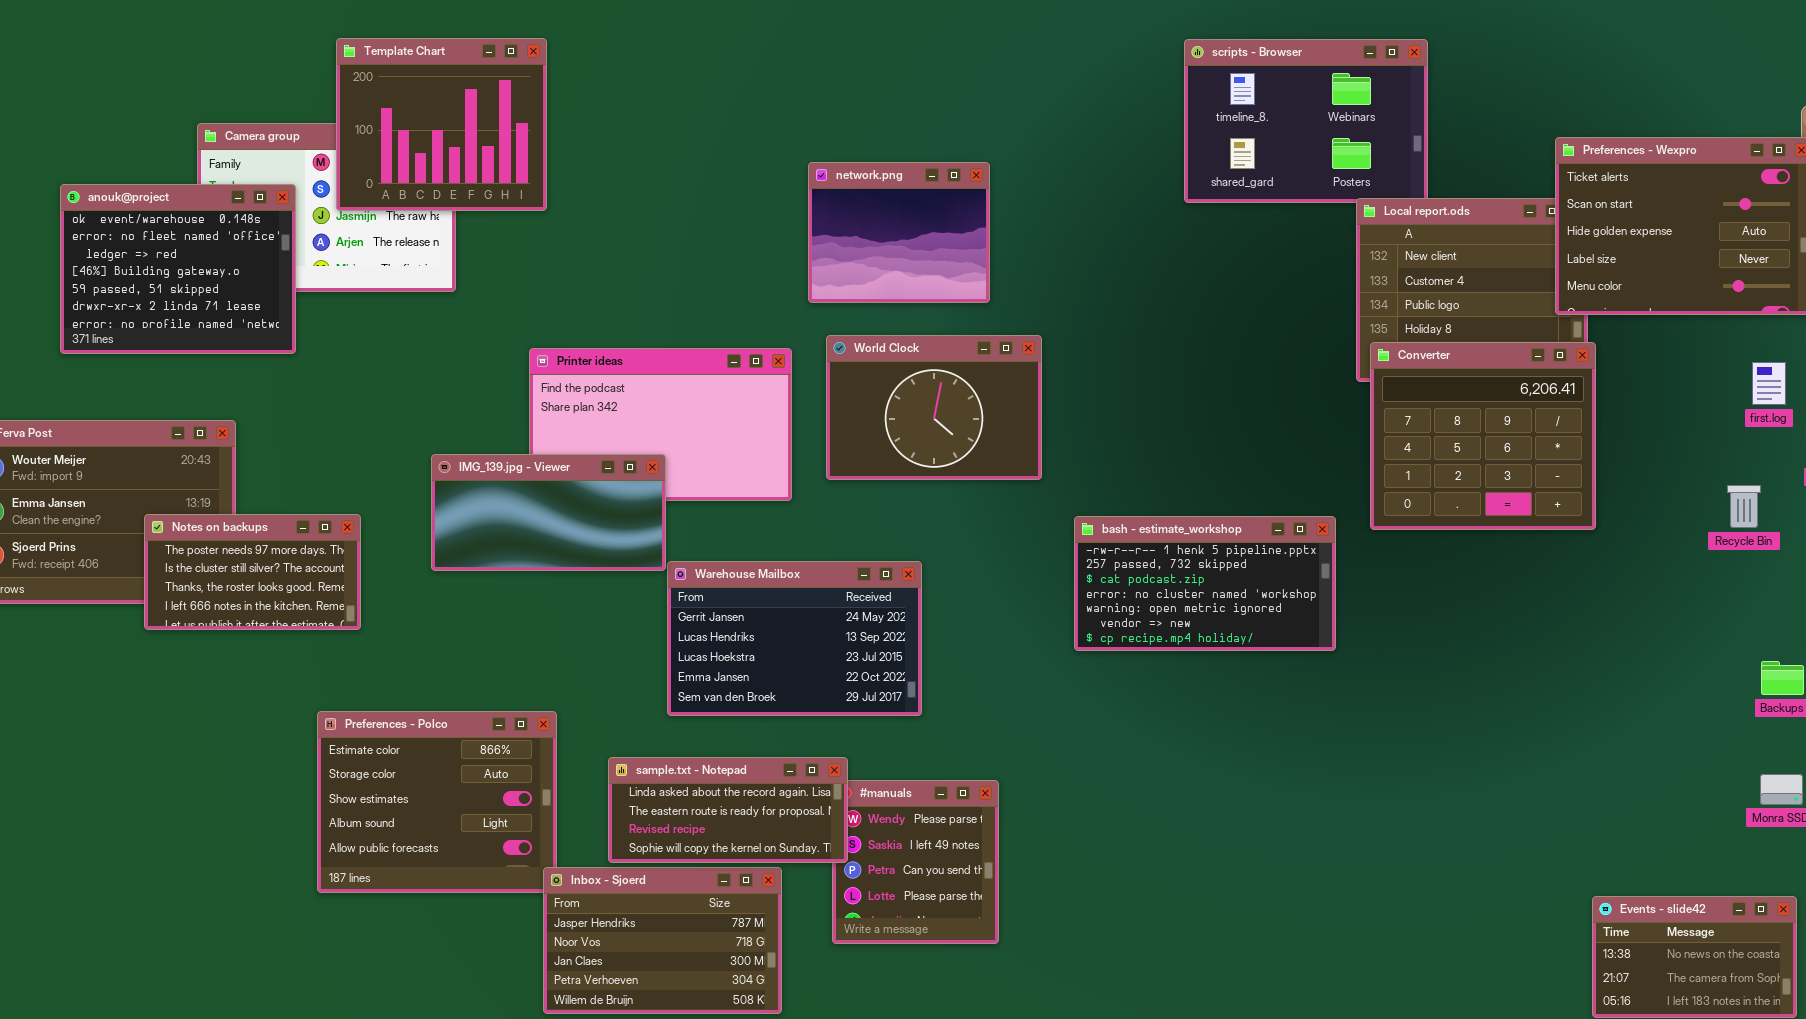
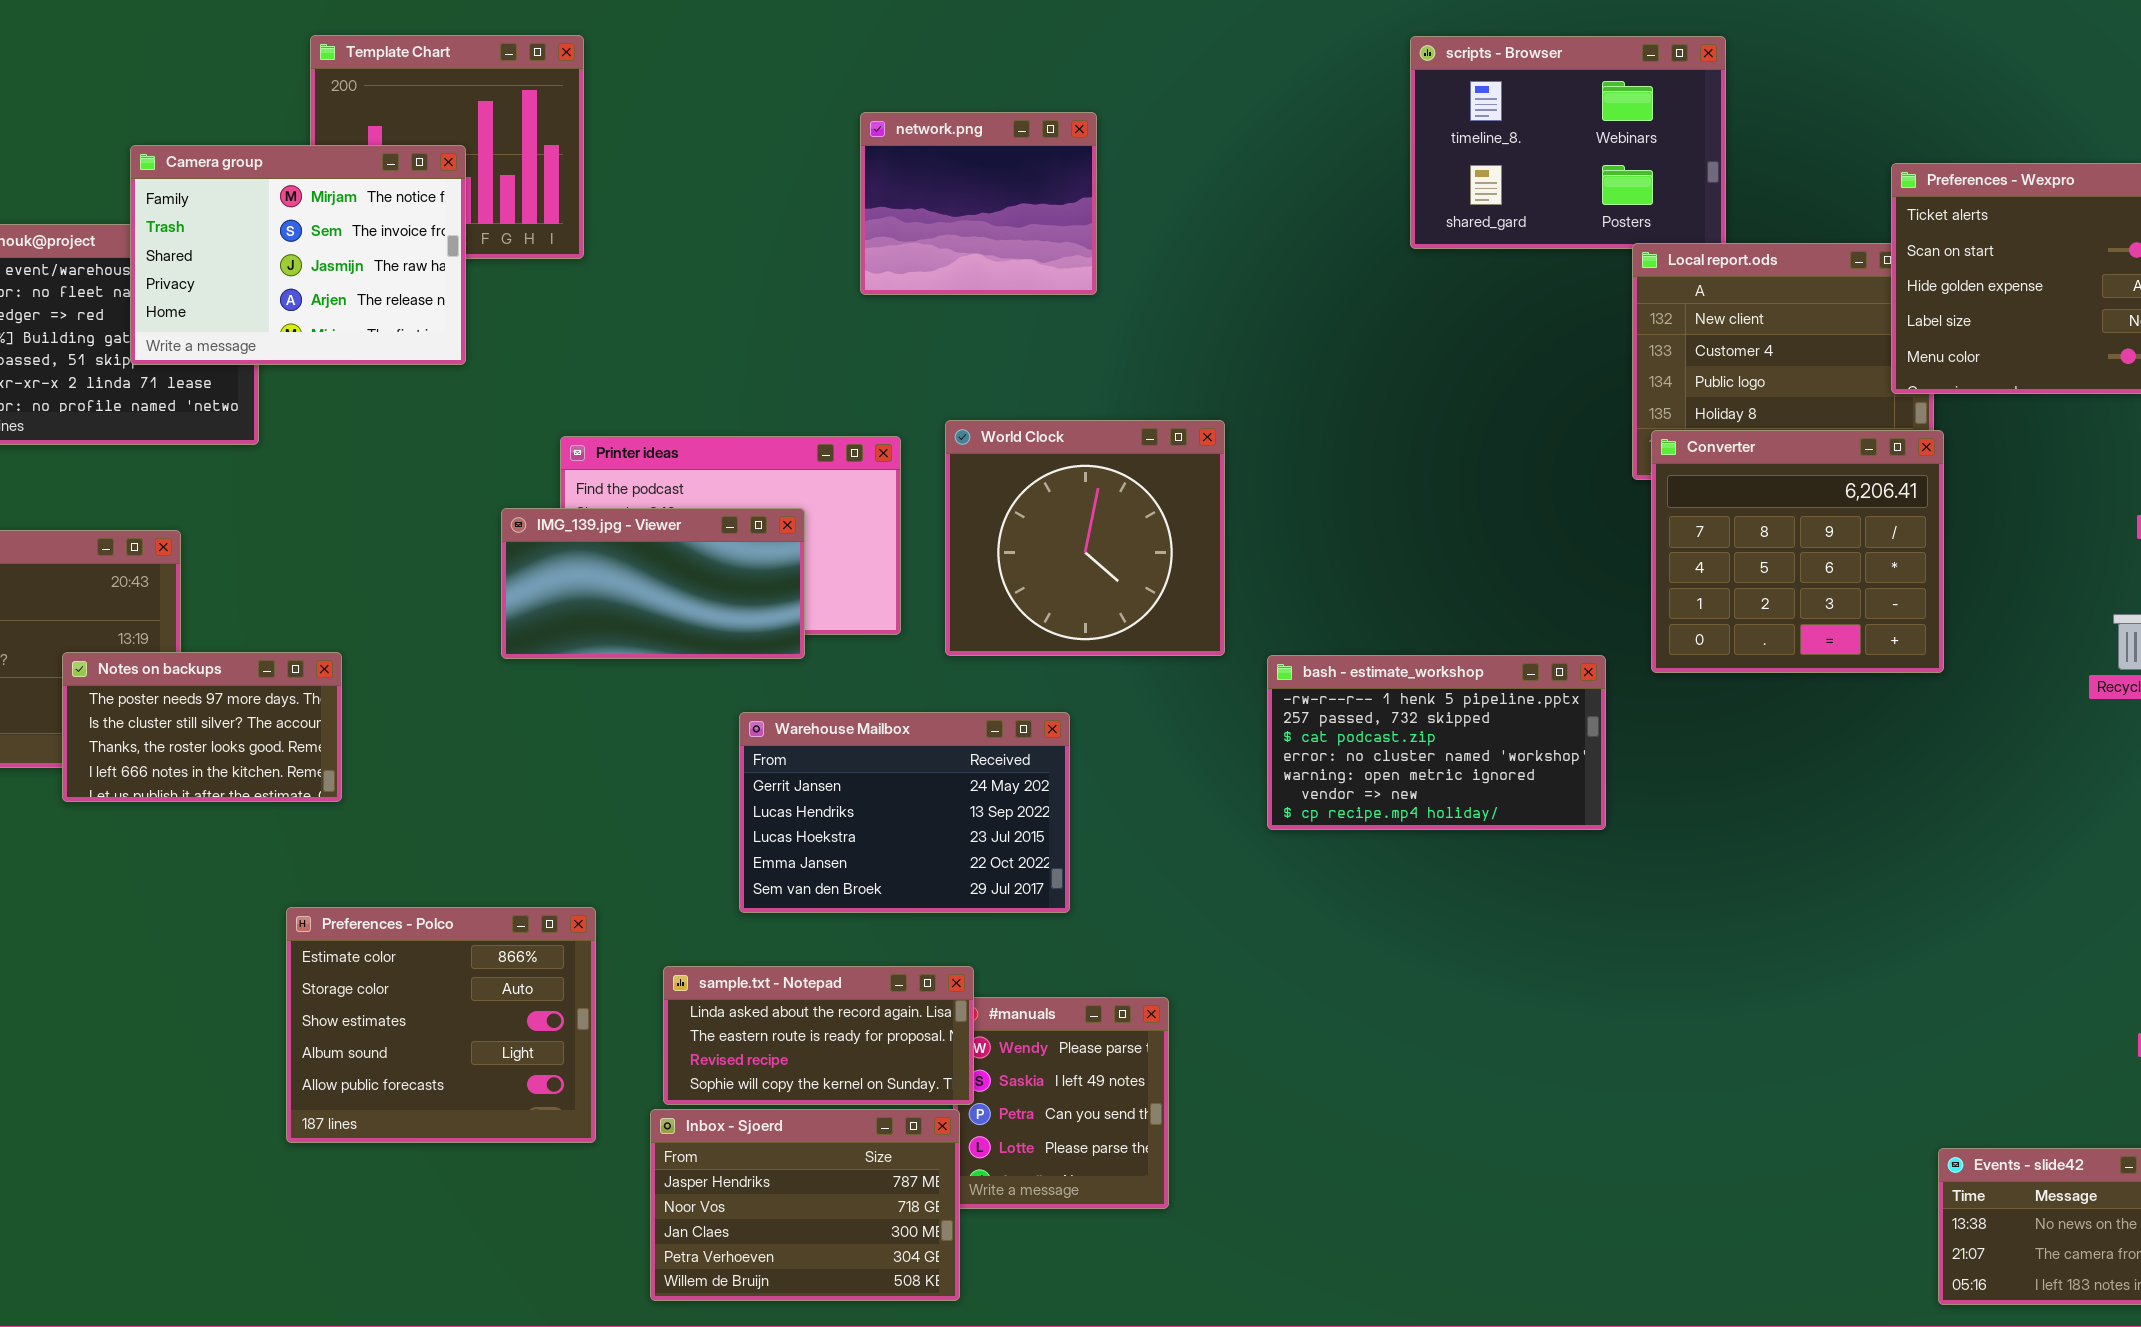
Camera group: [197,123,456,292] -> [130,145,466,365], raised
network.png: [808,162,990,303] -> [860,112,1097,295], moved
World Clock: [826,335,1042,480] -> [945,420,1225,656], resized
IMG_139.jpg - Viewer: [431,454,666,571] -> [501,508,805,659], moved
Inbox - Sjoerd: [543,867,782,1014] -> [650,1109,960,1301], moved

